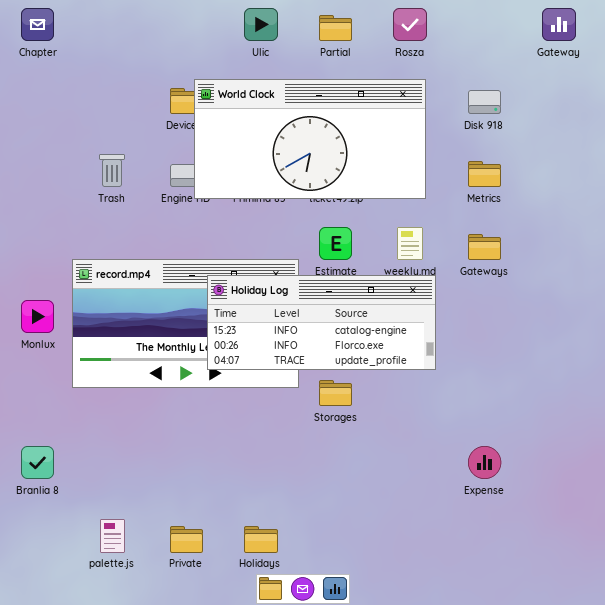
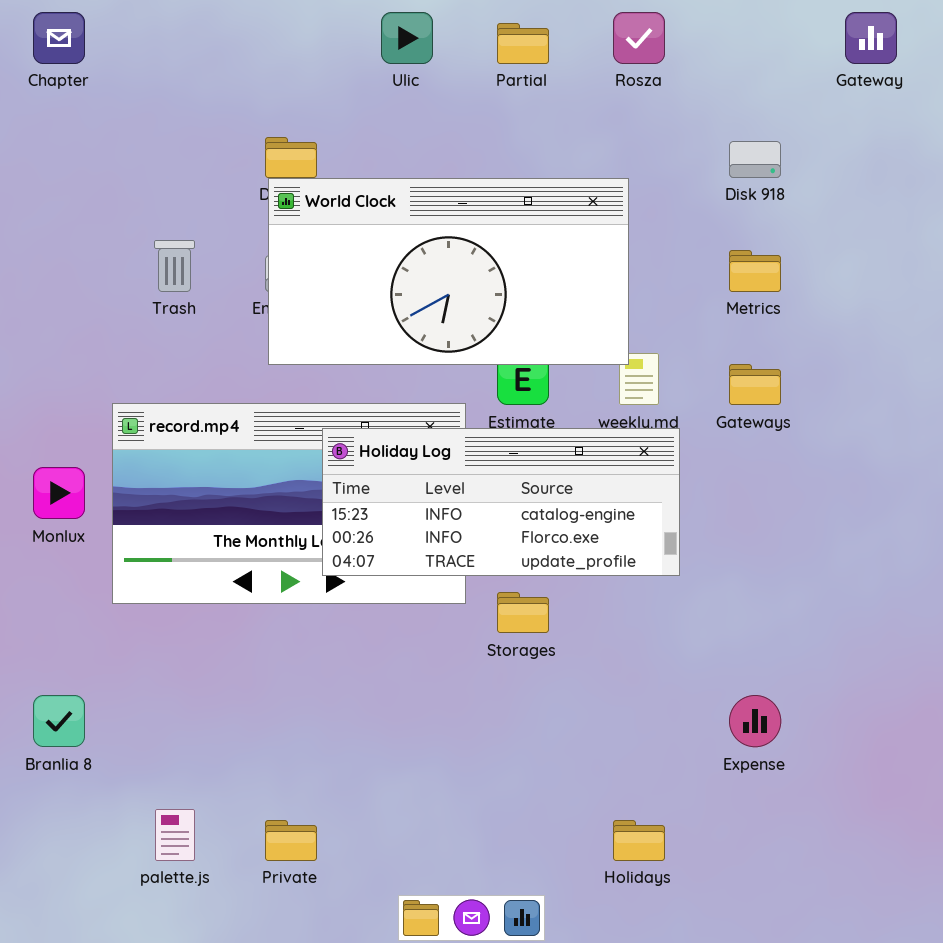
World Clock: [194,79,426,199] -> [268,178,629,365], moved
Holidays: [244,526,278,553] -> [613,820,665,861], moved

